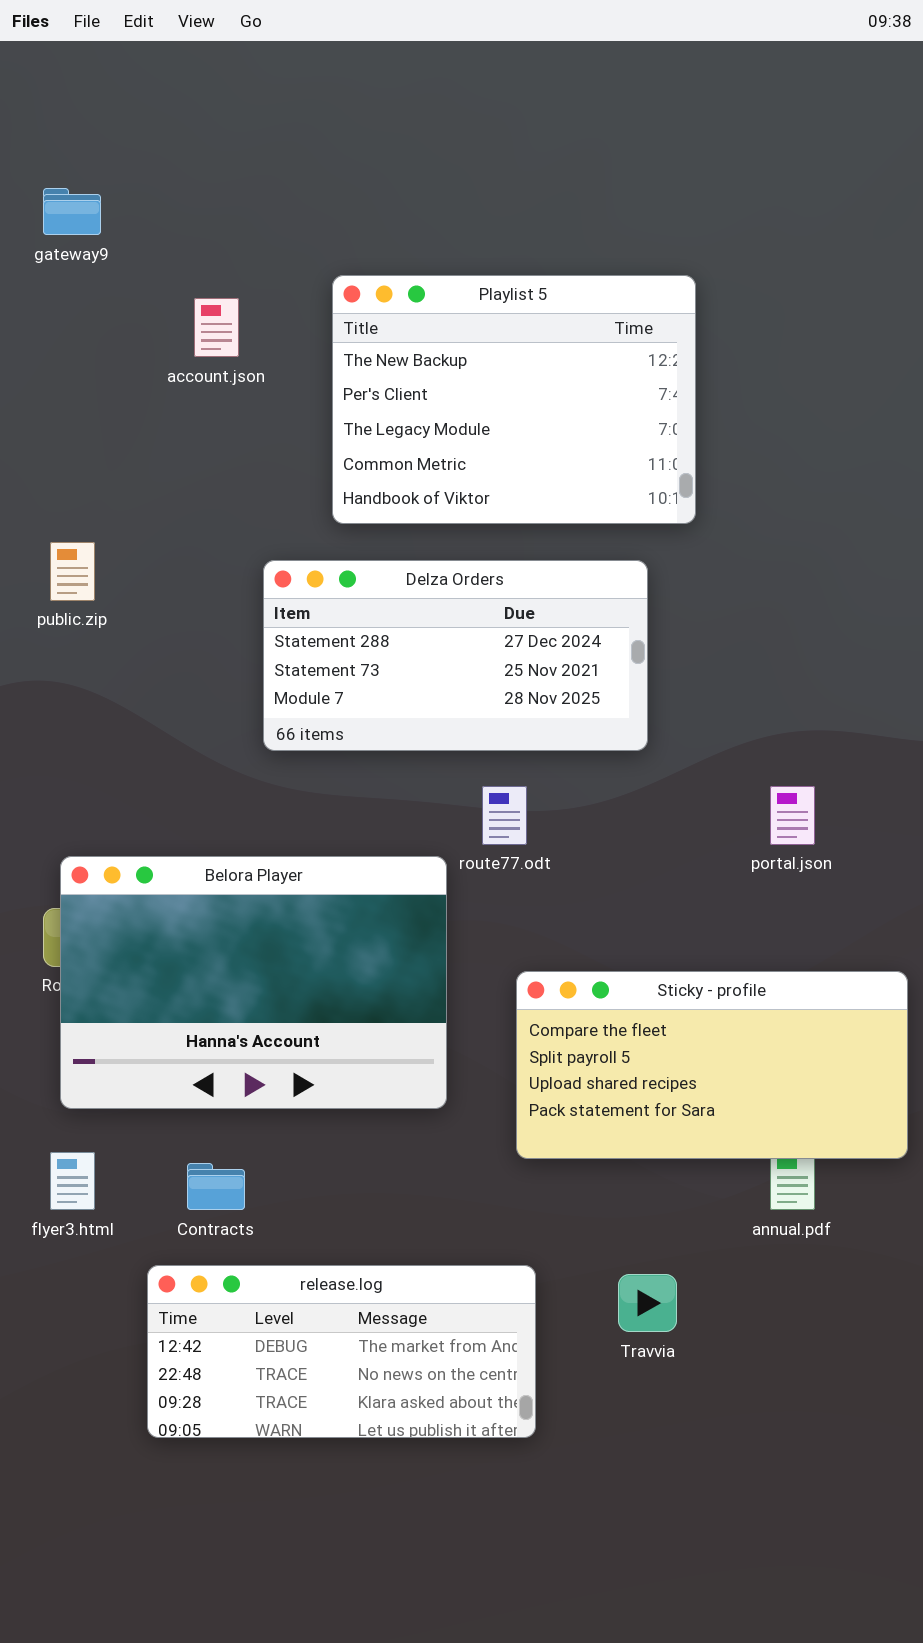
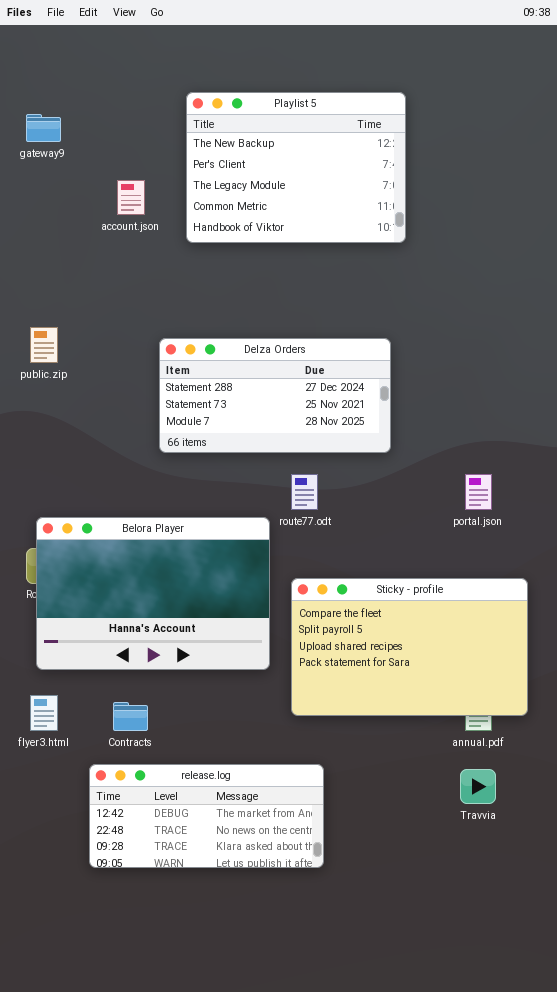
Playlist 5: [332,275,696,524] -> [186,92,406,243], moved
Sticky - profile: [516,971,908,1159] -> [291,578,528,716], moved, resized
Travvia: [618,1274,677,1332] -> [460,769,496,804], moved

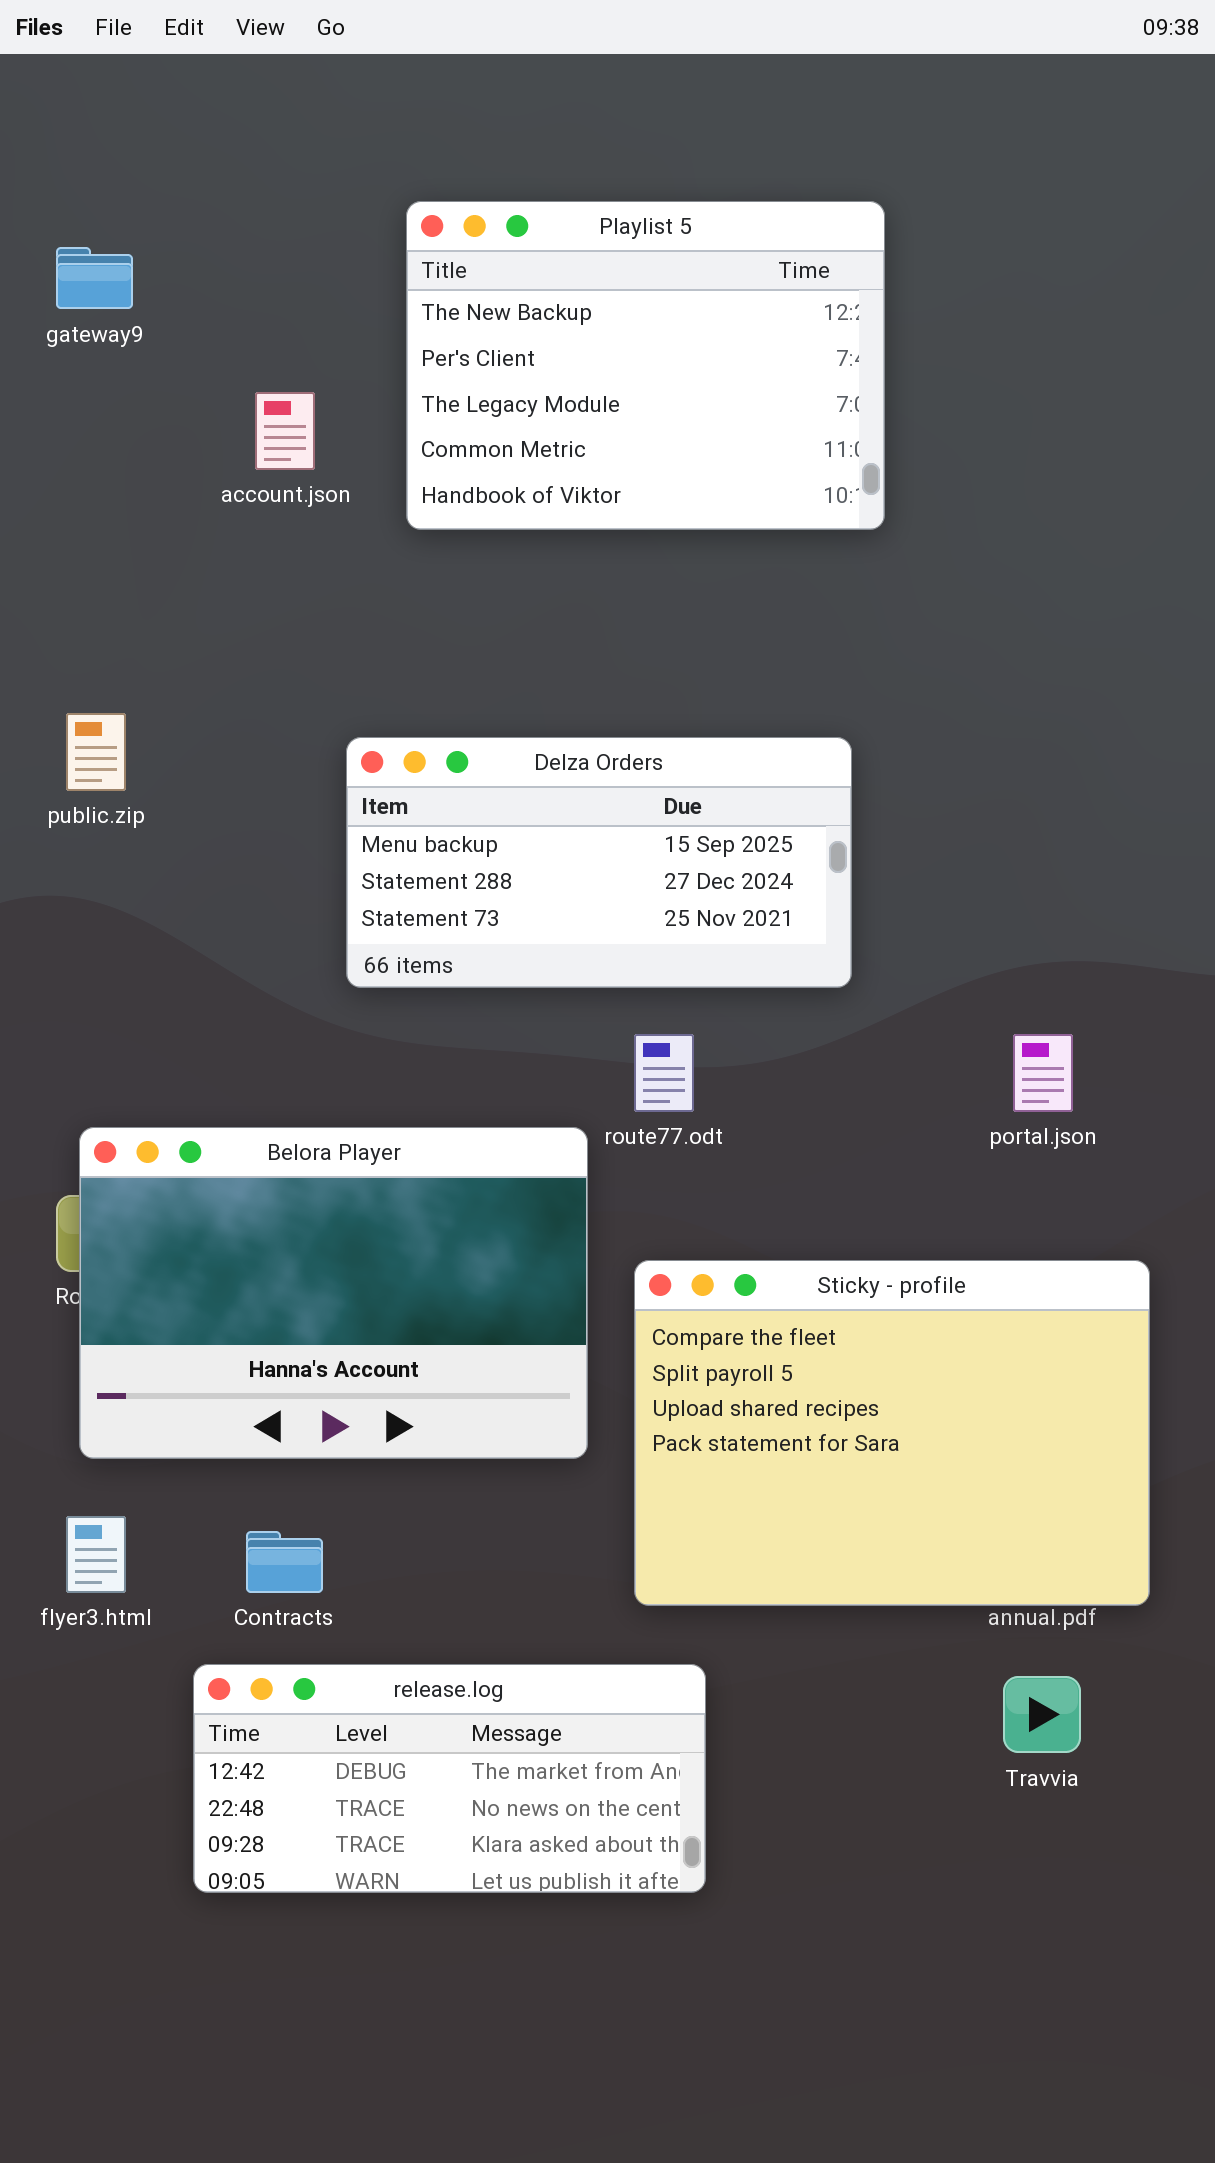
Delza Orders: [159,338,391,453] -> [346,737,852,988], scrolled up 1 row
Sticky - profile: [291,578,528,716] -> [634,1260,1150,1606], resized

